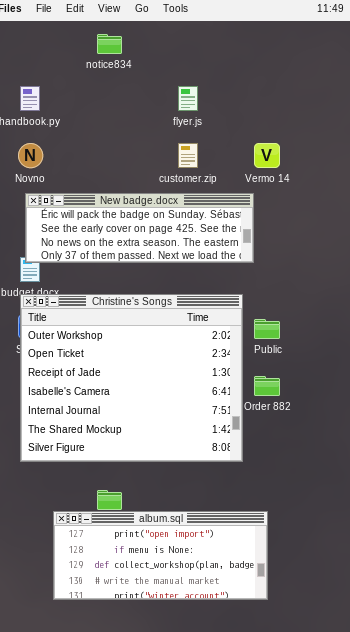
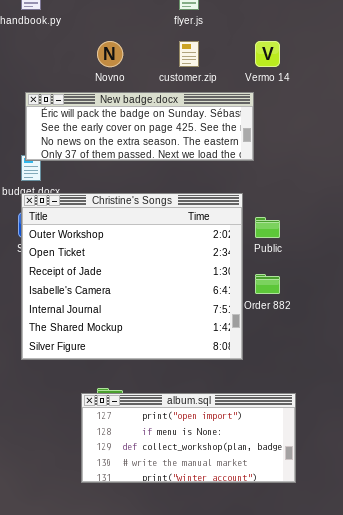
Novno: [18,143,43,168] -> [97,41,123,67], moved
album.sql: [53,511,268,600] -> [81,393,296,483], moved

